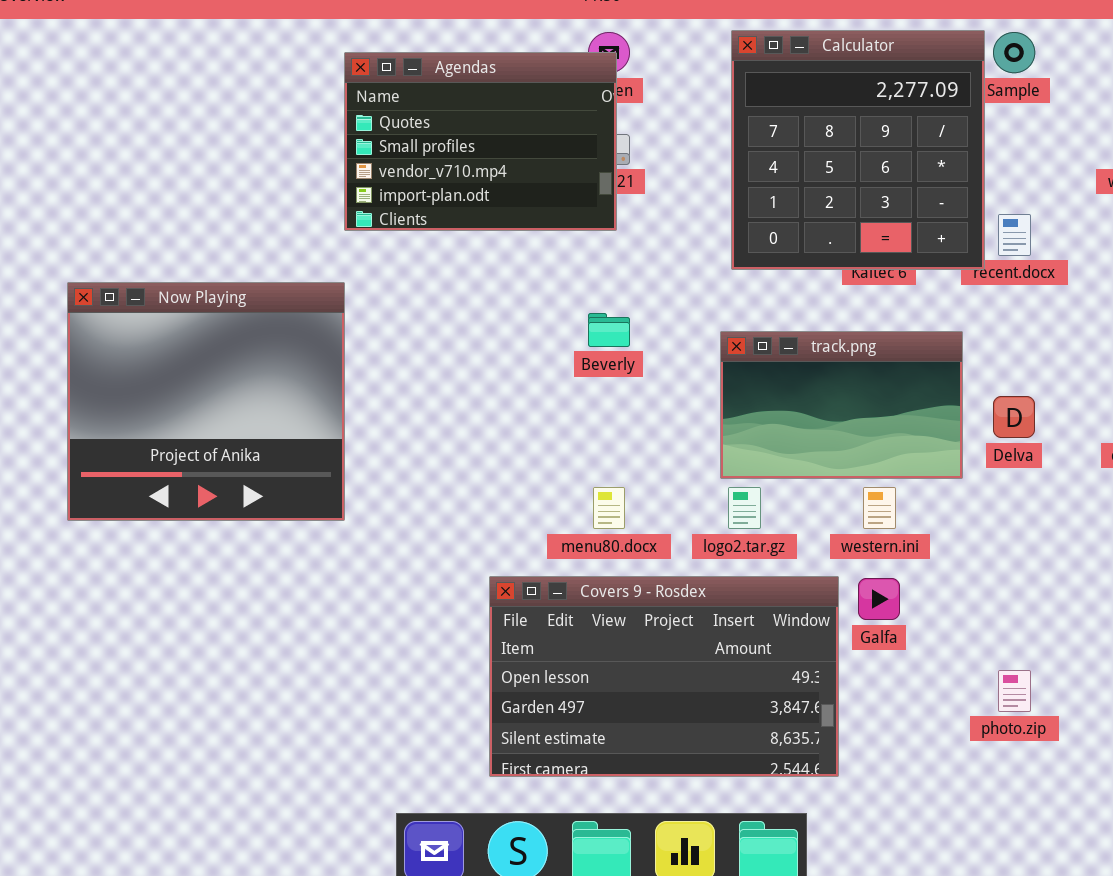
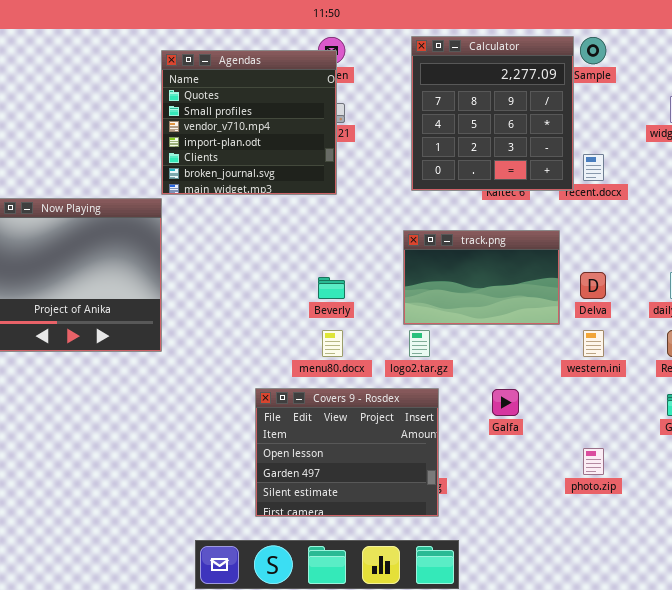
Agendas: [344,52,617,231] -> [161,50,337,195], resized
Beverly: [588,313,630,347] -> [318,277,345,299], moved
western.ini: [863,487,896,529] -> [583,330,604,357], moved
Covers 9 - Rosdex: [489,576,839,777] -> [255,388,439,517], resized

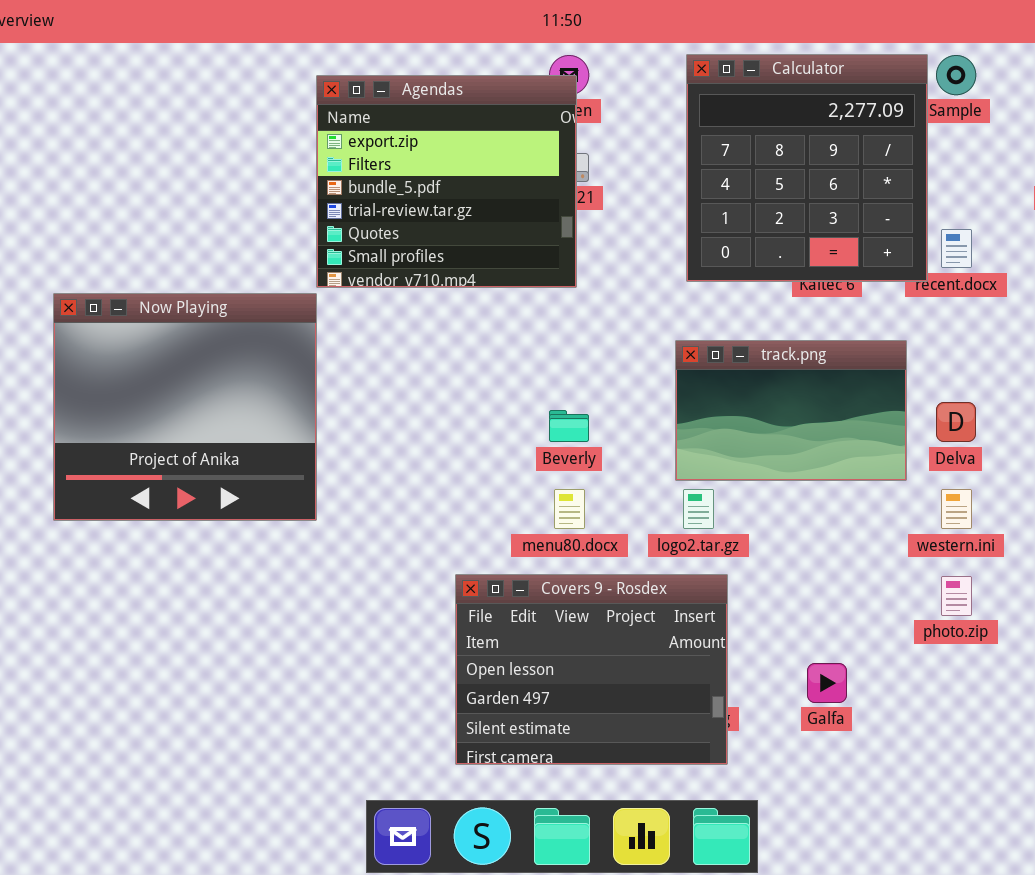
Agendas: [161,50,337,195] -> [316,75,577,288], scrolled up 4 rows
Galfa: [492,389,519,416] -> [807,663,847,703], moved
photo.zip: [583,448,604,475] -> [941,576,972,616], moved

